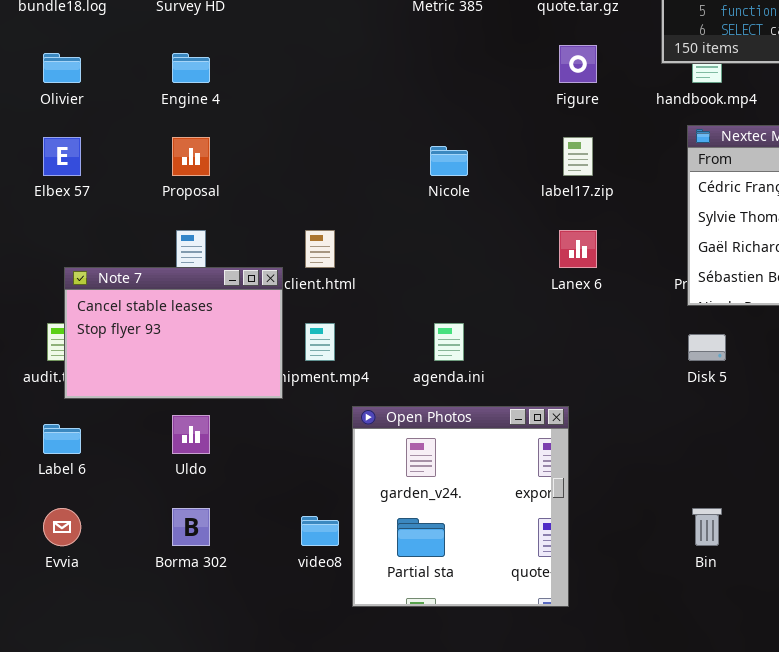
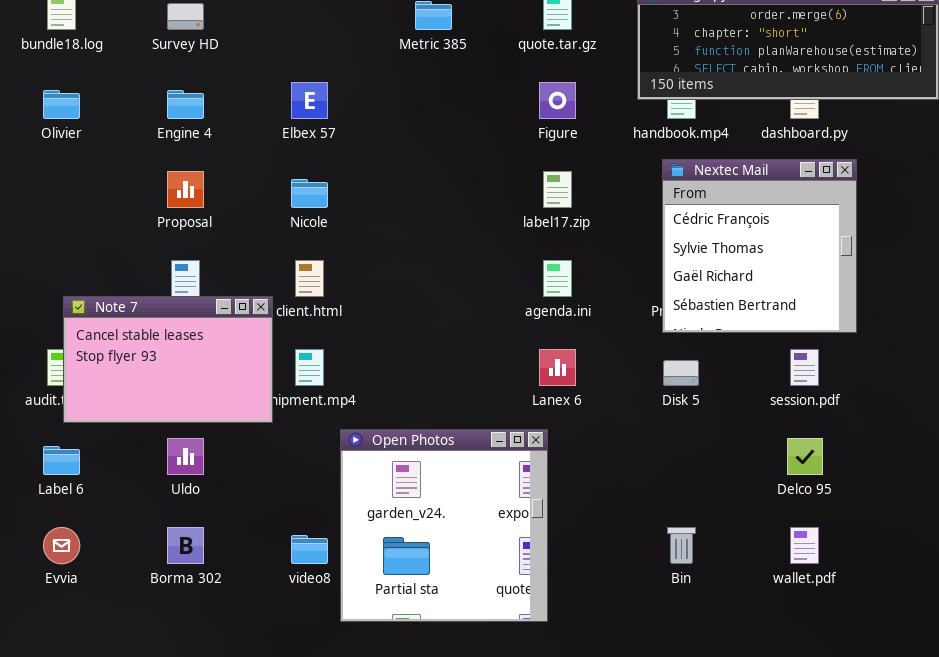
Elbex 57: [43,137,81,176] -> [291,82,328,119], moved
Nicole: [430,146,468,176] -> [291,179,328,208], moved
Lanex 6: [559,230,597,268] -> [539,349,576,386], moved
agenda.ini: [434,323,464,361] -> [543,260,572,297], moved

